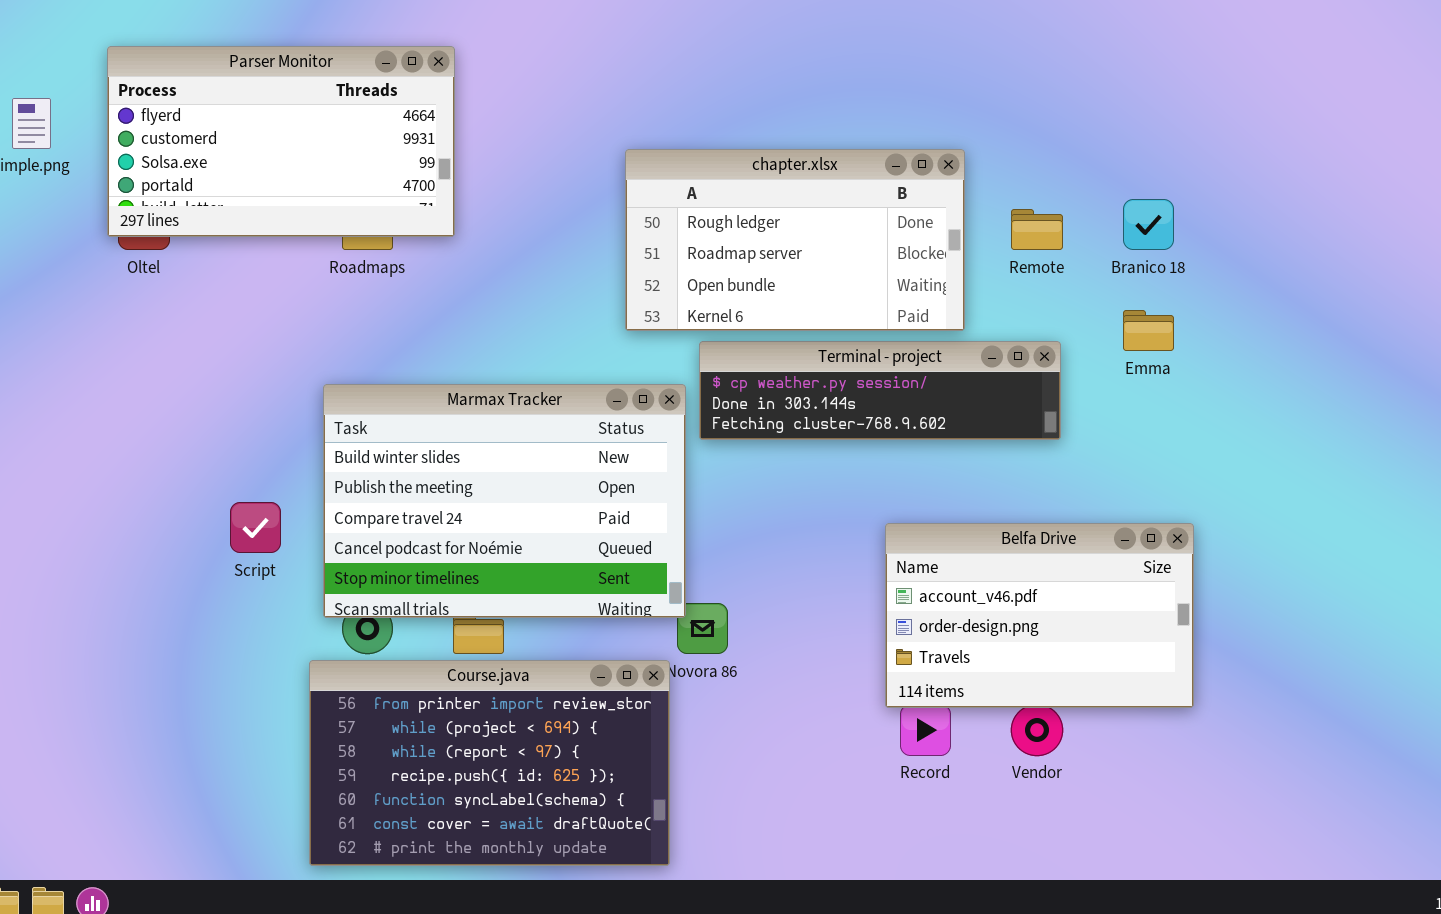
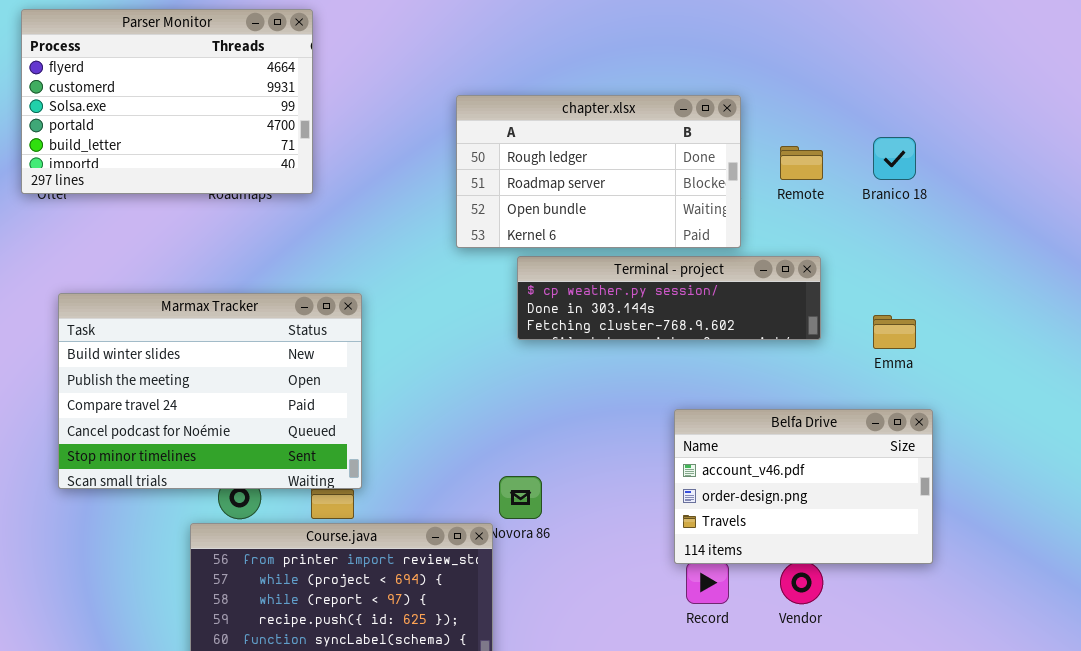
Parser Monitor: [107,46,455,237] -> [21,9,313,194], resized
Emma: [1123,310,1174,351] -> [873,315,916,349], moved
Marmax Tracker: [323,384,686,618] -> [58,293,362,489], moved

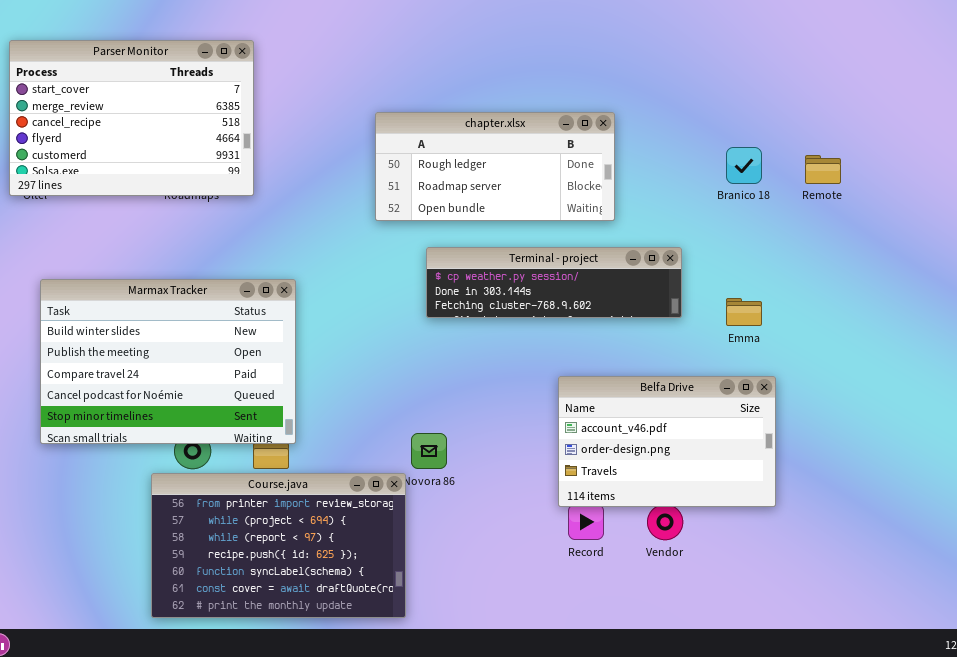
Parser Monitor: [21,9,313,194] -> [9,40,254,196], scrolled up 3 rows
chapter.xlsx: [456,95,741,248] -> [375,112,615,221], resized
Remote: [780,146,823,180] -> [805,155,841,184], moved

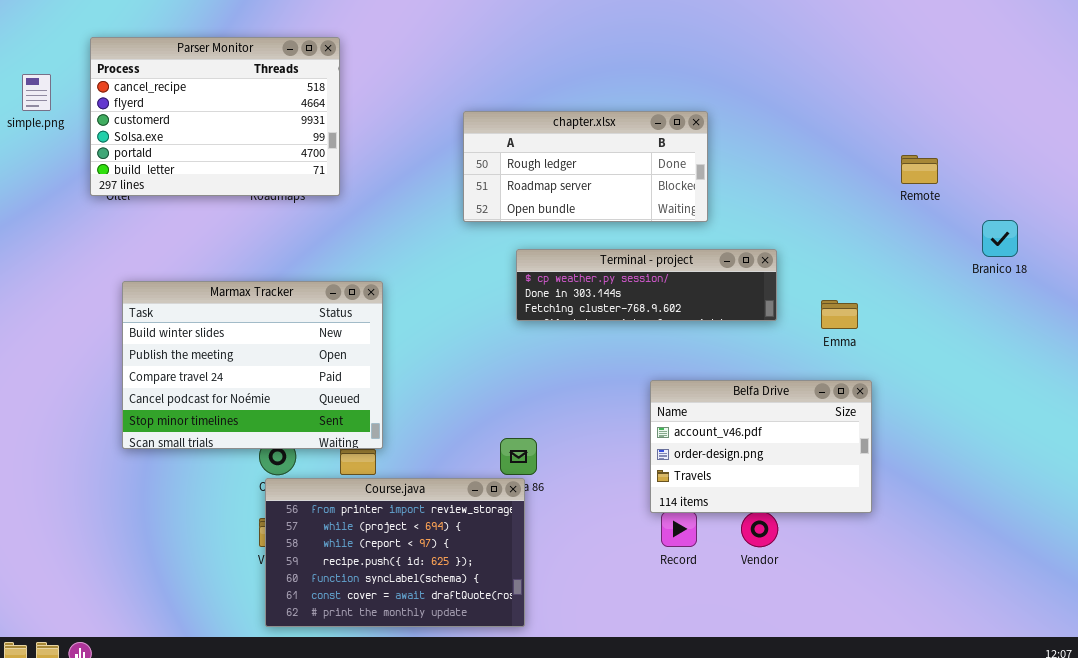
Parser Monitor: [9,40,254,196] -> [90,37,340,196], scrolled down 2 rows
Branico 18: [726,147,762,184] -> [982,220,1018,257], moved
Course.java: [151,473,406,618] -> [265,478,525,627], moved

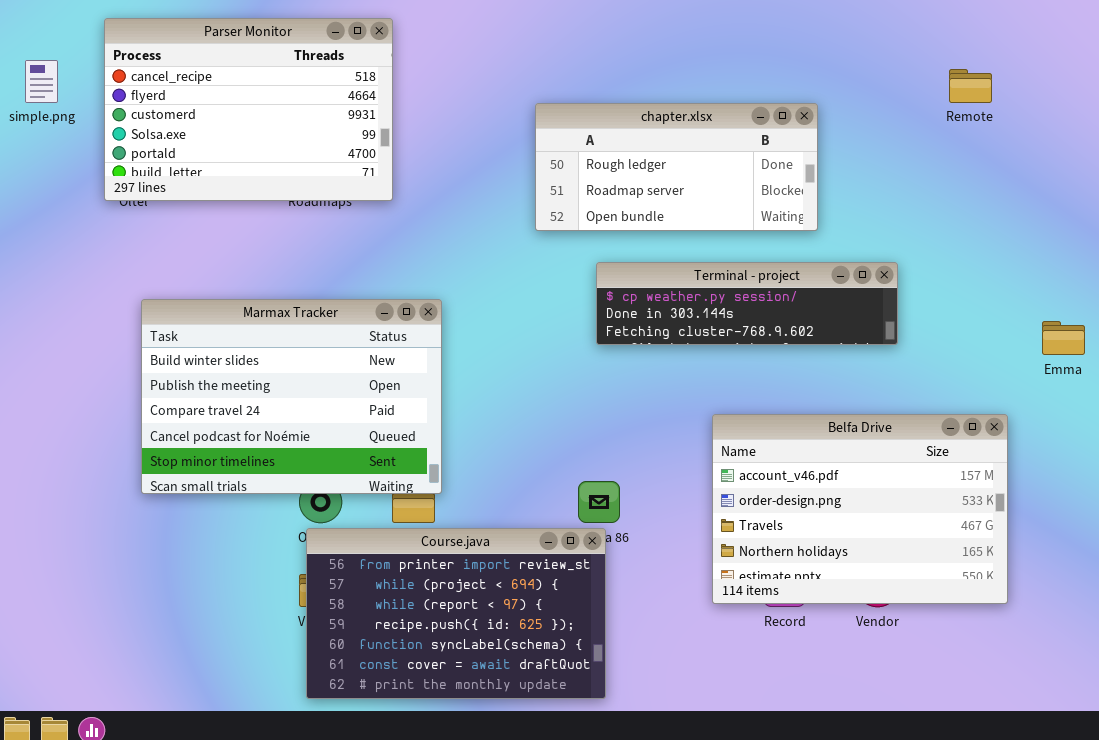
Remote: [901,155,938,184] -> [949,69,992,103], moved
Emma: [821,300,858,329] -> [1042,321,1085,355], moved
Belfa Drive: [650,380,872,513] -> [712,414,1008,604], resized

